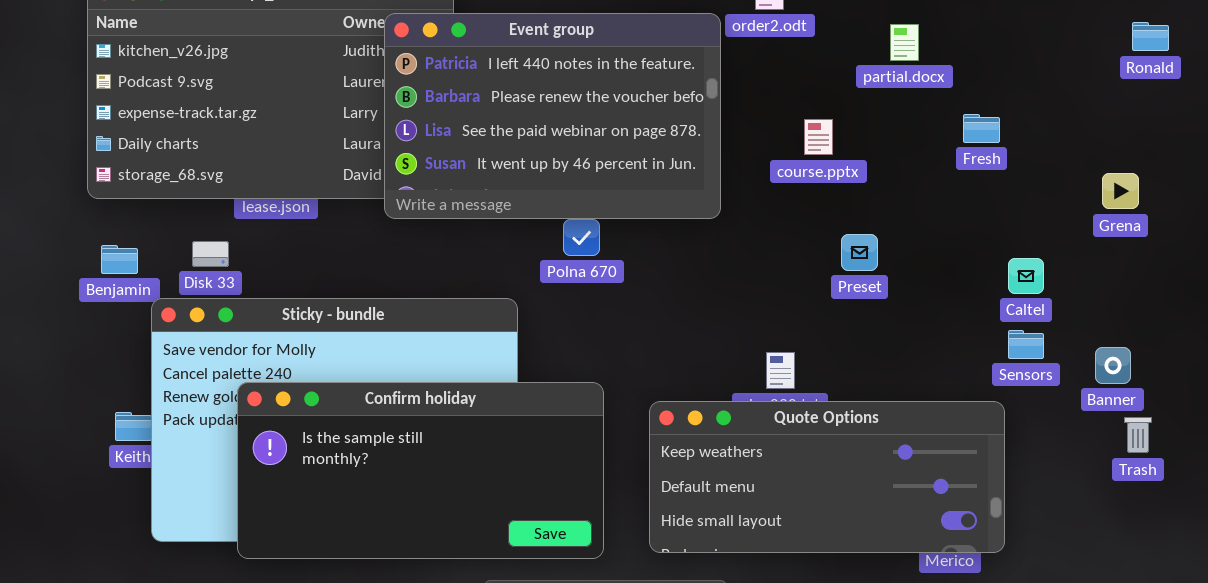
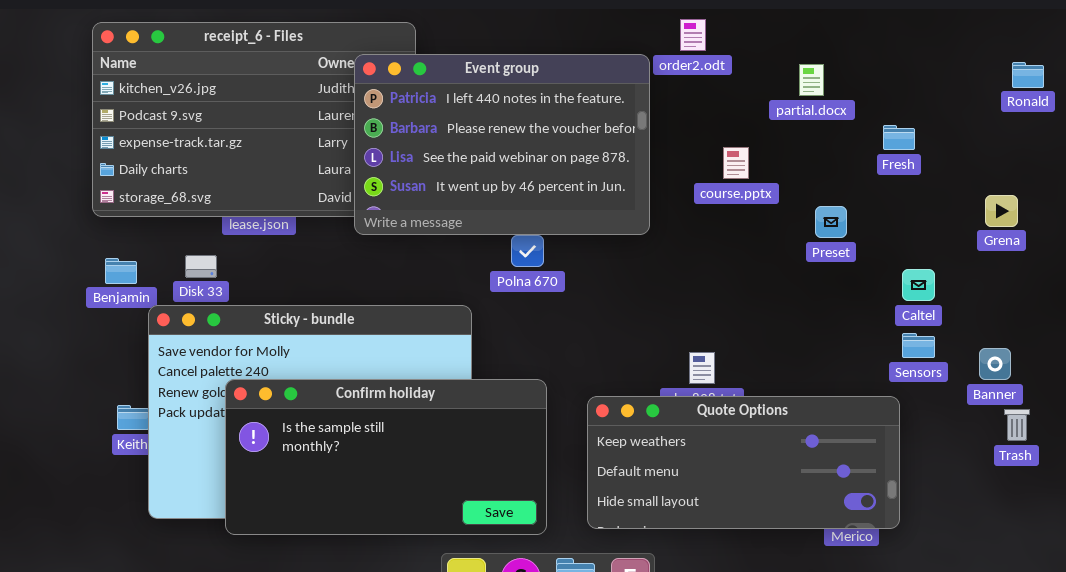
Fresh: [963,114,1000,143] -> [883,125,915,150], moved
Preset: [841,234,878,271] -> [815,206,847,238], moved

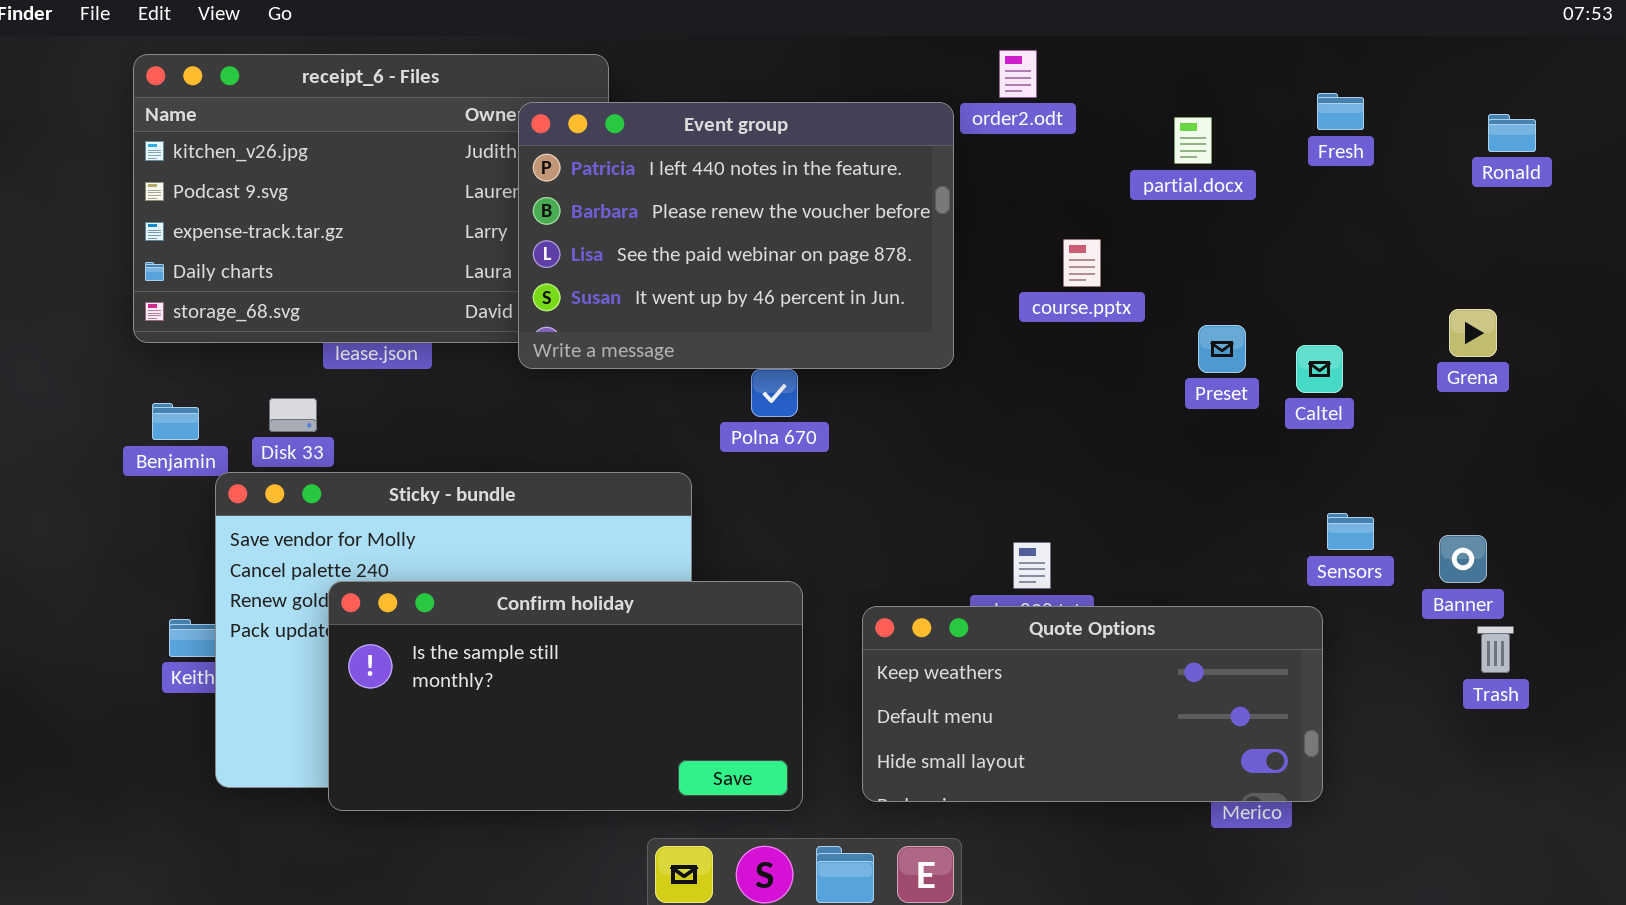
Fresh: [883,125,915,150] -> [1317,93,1364,130], moved
Caltel: [902,269,935,301] -> [1296,345,1343,393], moved

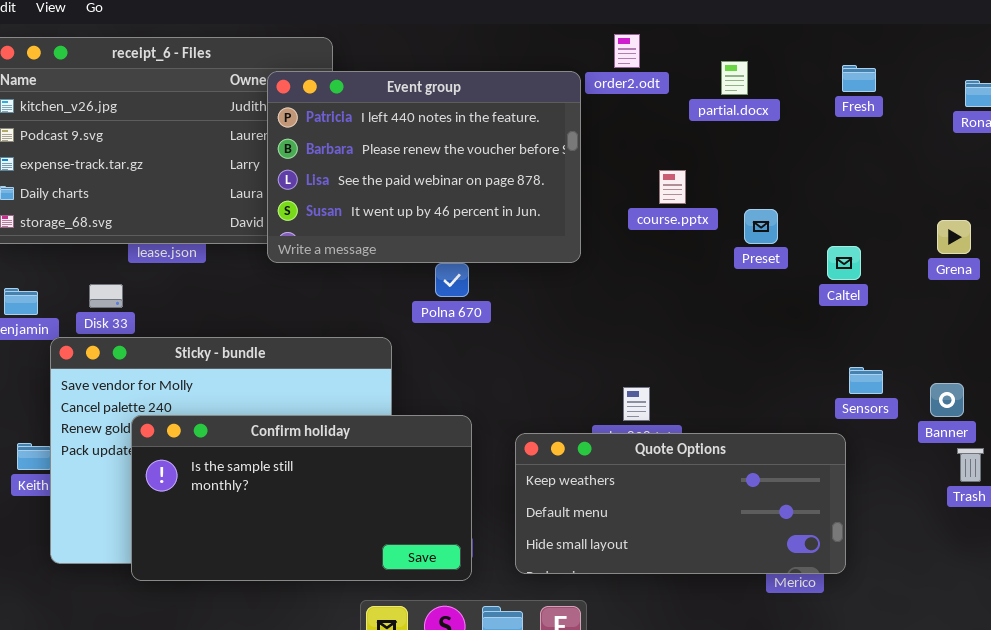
partial.docx: [1174,117,1212,164] -> [721,61,748,95], moved
Preset: [1198,325,1246,373] -> [744,209,778,244], moved

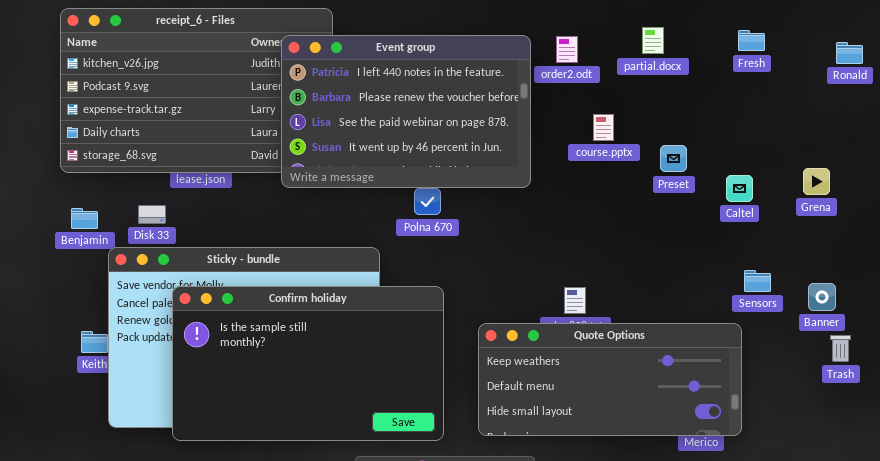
order2.odt: [614,34,640,68] -> [556,36,578,63], moved
Grena: [937,220,971,254] -> [803,168,830,195], moved
Confirm holiday: [131,415,472,581] -> [172,286,444,441], resized

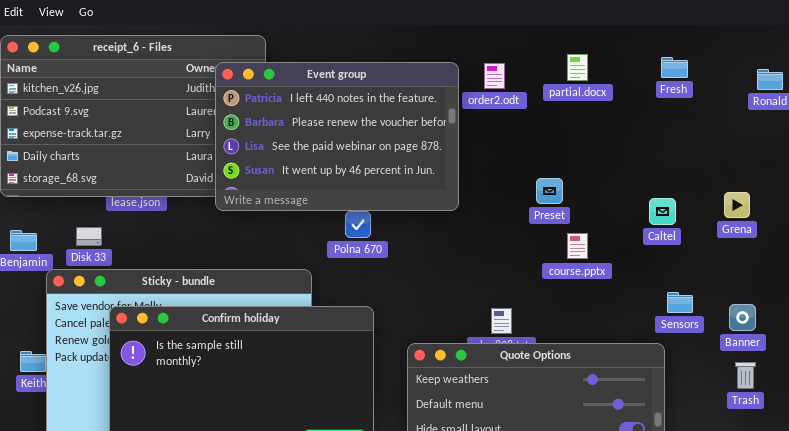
course.pptx: [593,114,614,141] -> [567,233,588,259], moved
Preset: [660,145,687,172] -> [536,178,563,204], moved
Trash: [830,335,851,362] -> [735,362,756,389], moved

